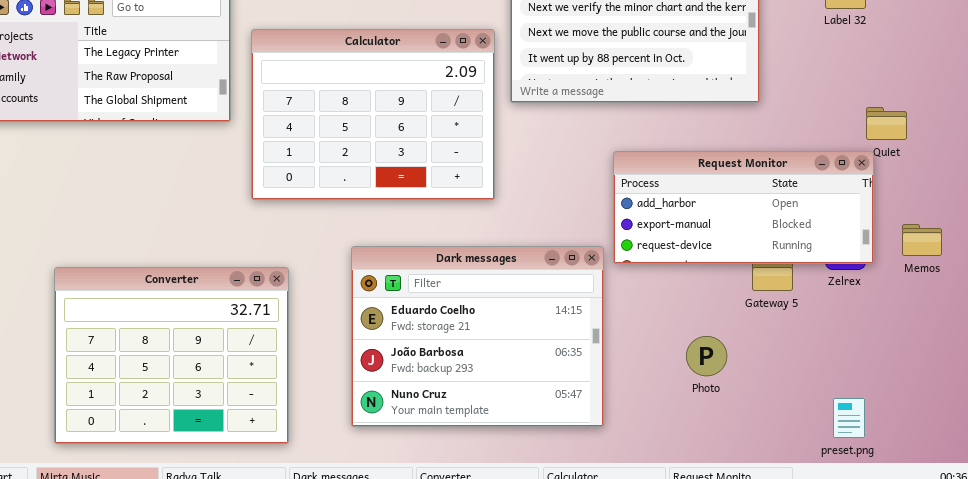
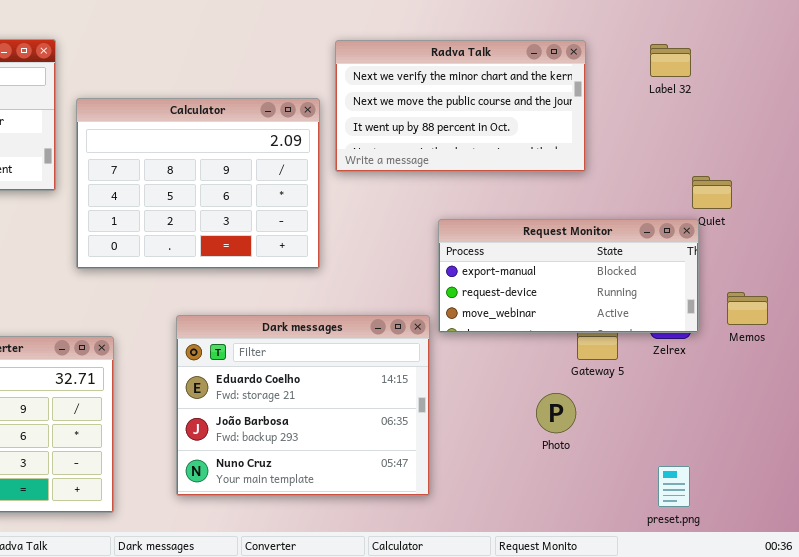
Request Monitor: [613,151,874,264] -> [438,219,699,333], scrolled down 1 row
Photo: [686,336,727,376] -> [536,393,576,433], moved

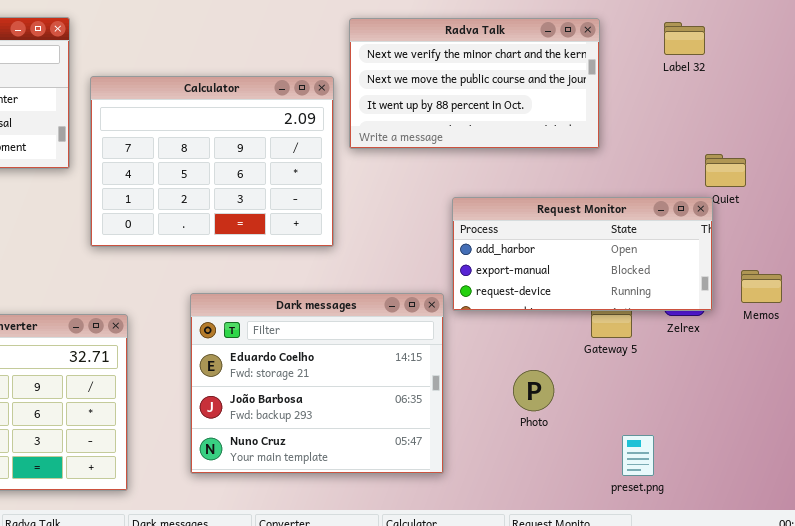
Request Monitor: [438,219,699,333] -> [452,197,713,311], scrolled up 1 row
Photo: [536,393,576,433] -> [513,370,554,411], moved
preset.png: [658,466,690,507] -> [622,435,654,476], moved

